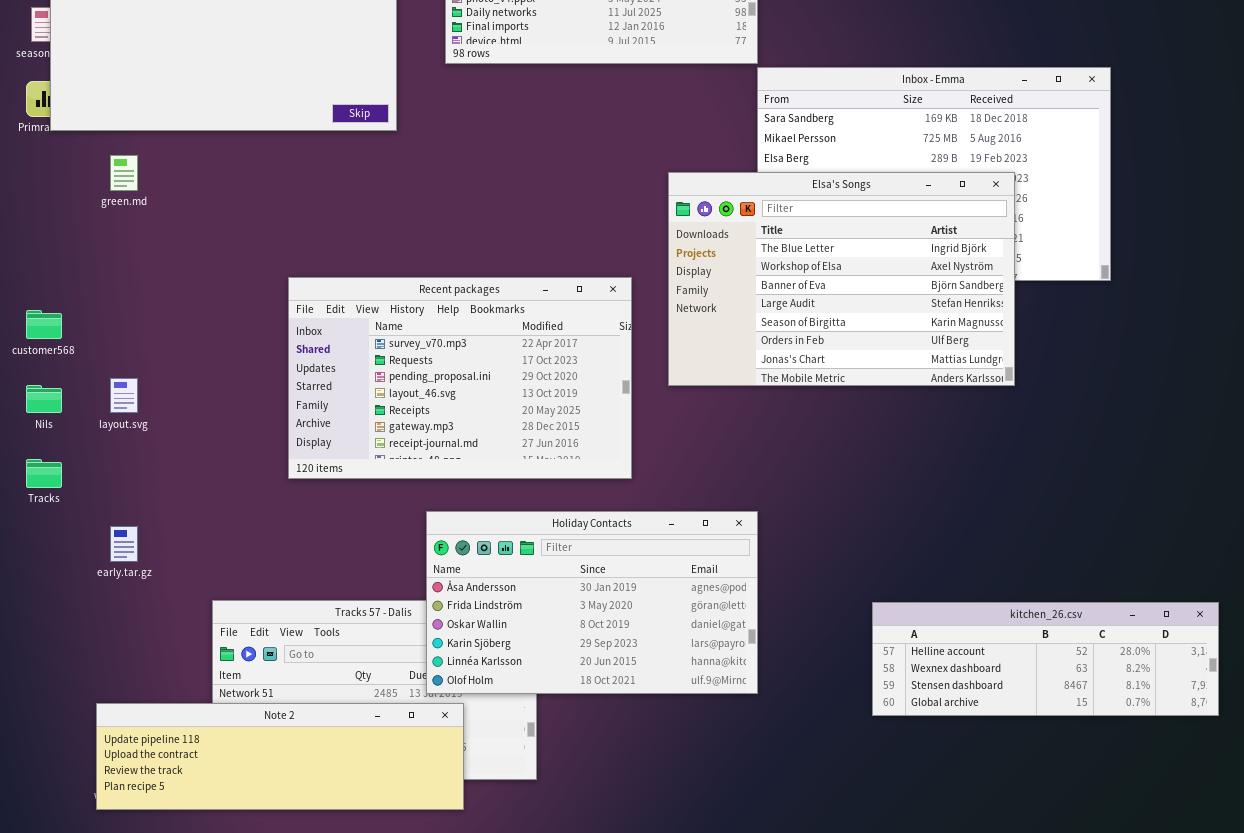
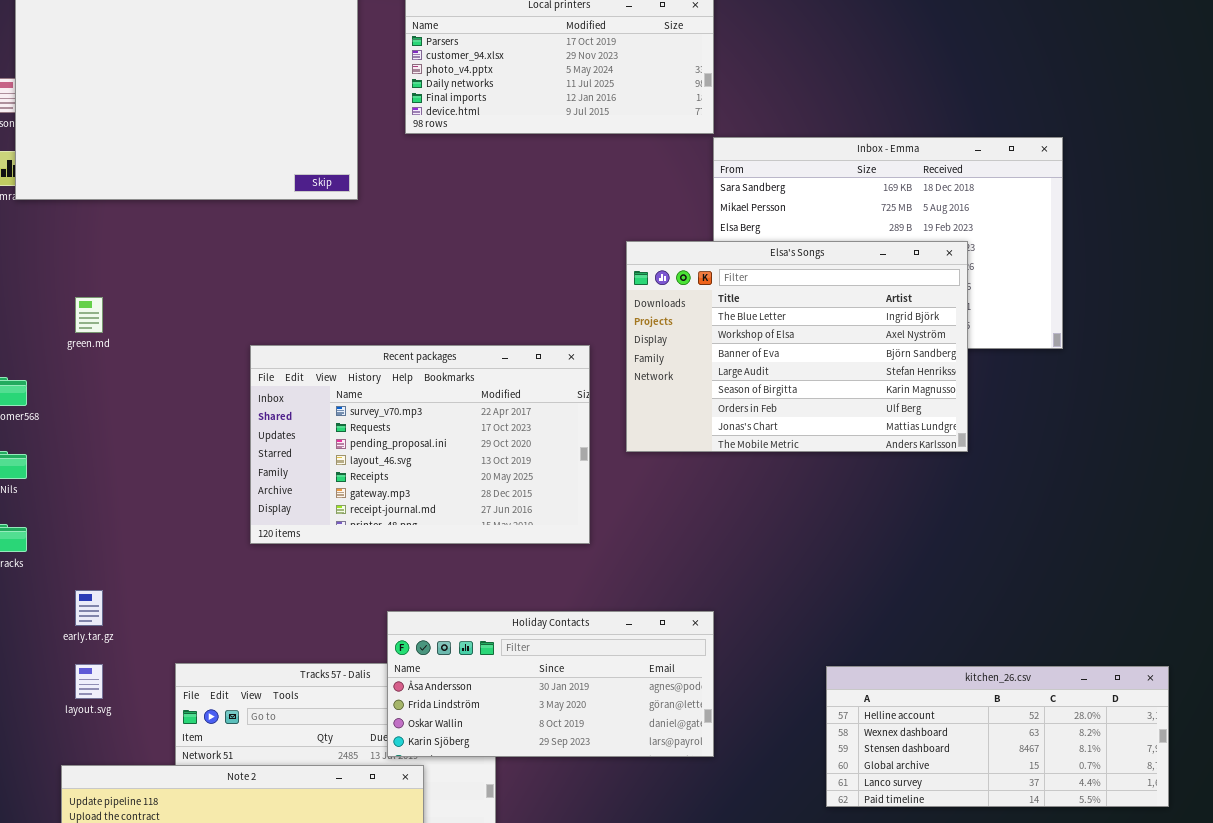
green.md: [110,155,138,191] -> [75,297,103,333], moved
layout.svg: [110,378,138,413] -> [75,664,103,699], moved
Holiday Contacts: [426,511,758,694] -> [387,611,714,757], resized
kitchen_26.csv: [872,602,1219,716] -> [826,666,1169,807], resized

